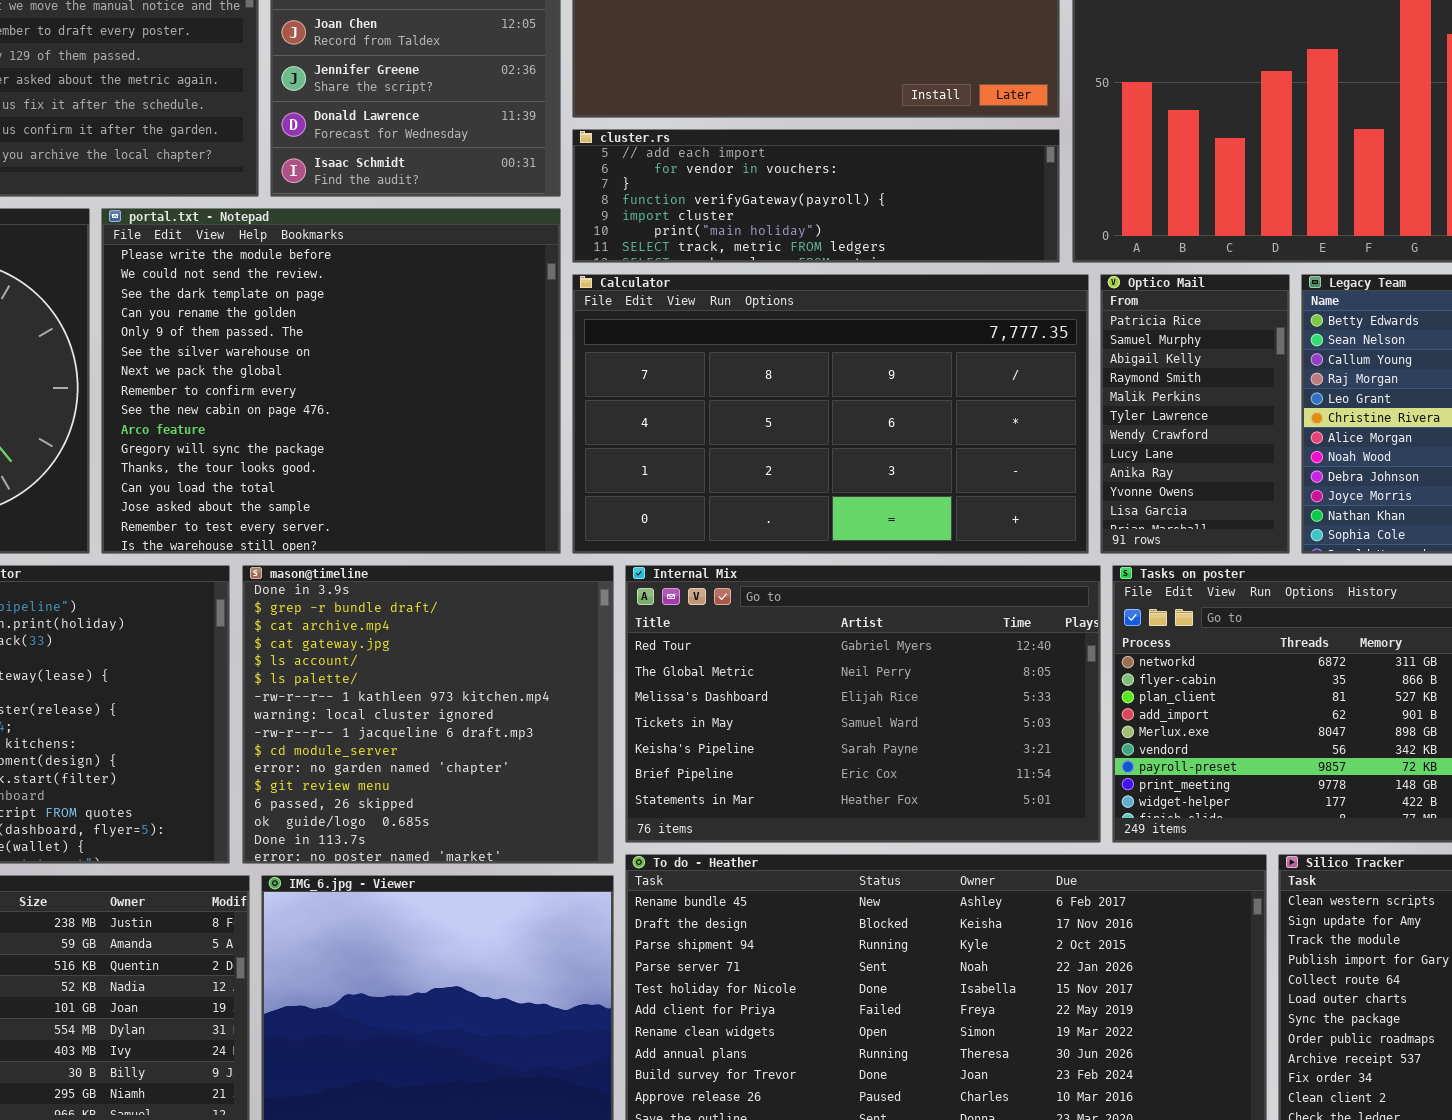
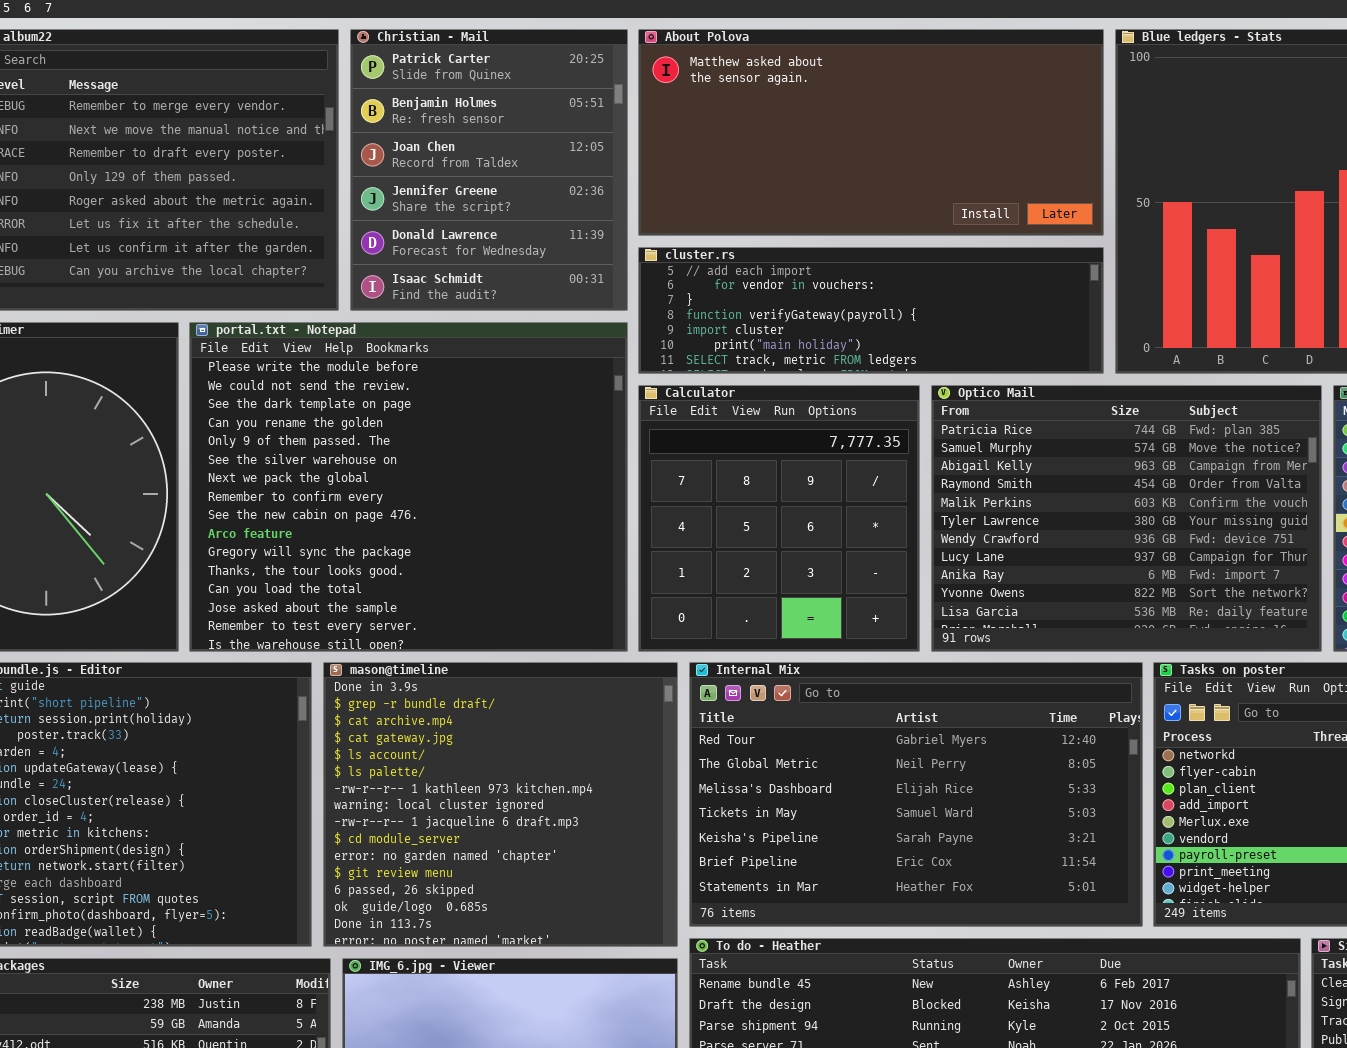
Calculator: [572,274,1089,554] -> [638,385,920,652], resized
Optico Mail: [1100,274,1290,554] -> [931,385,1322,652], resized

